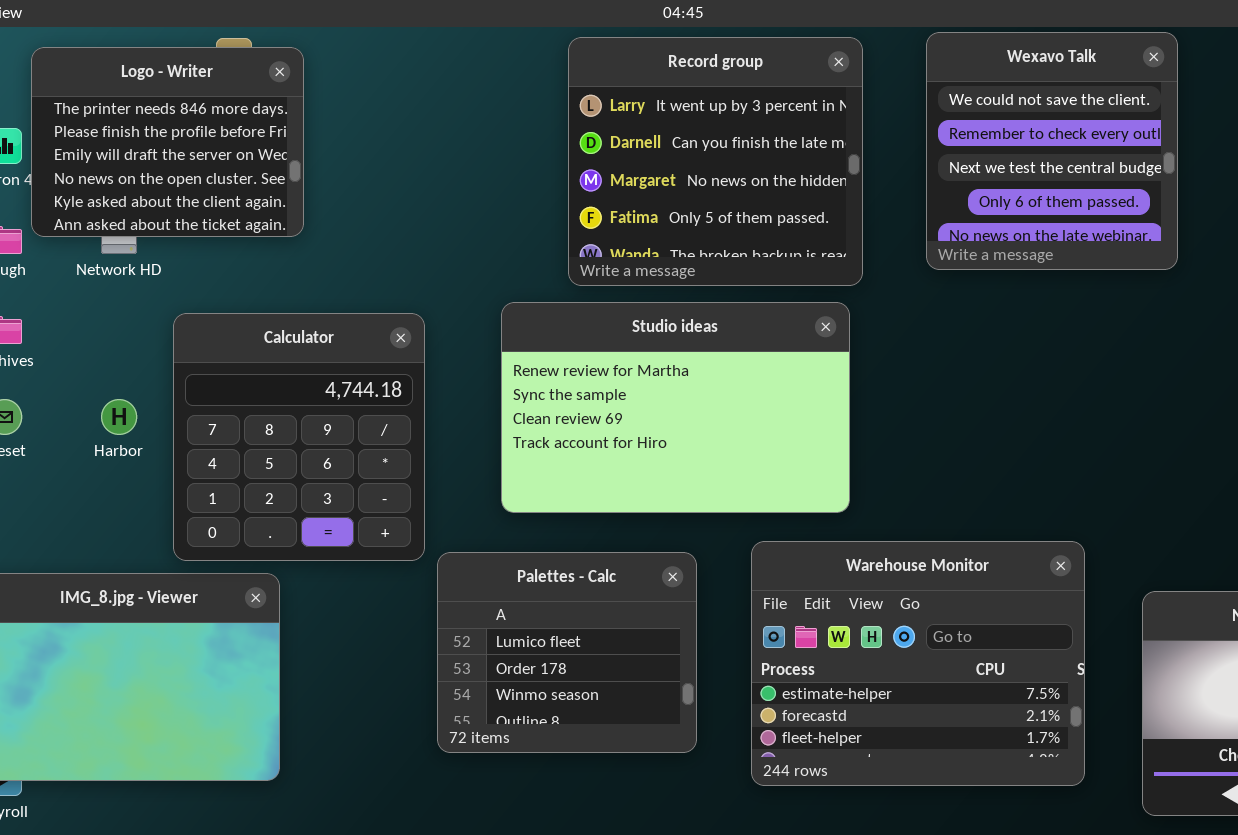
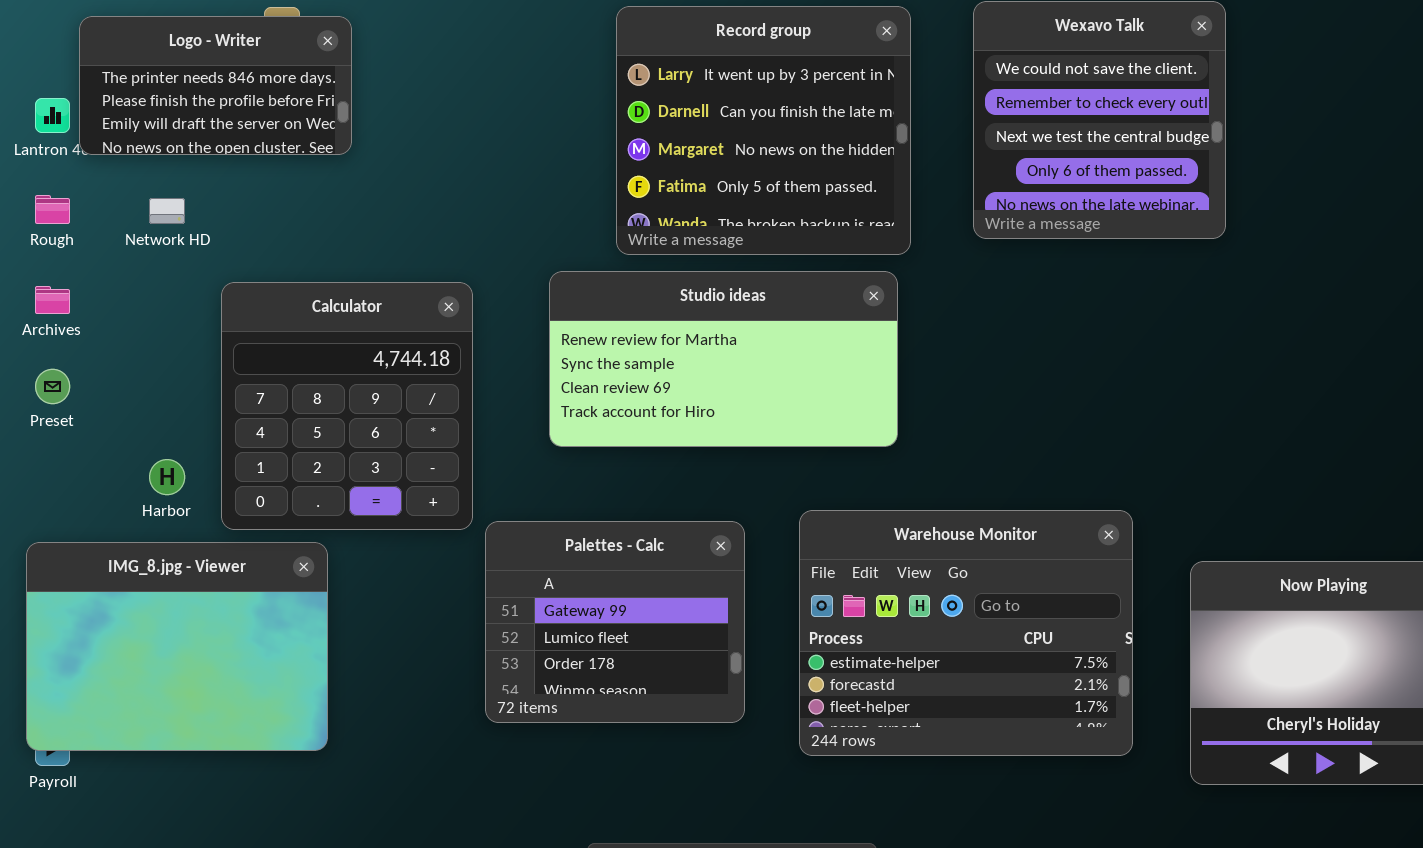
Logo - Writer: [31,47,304,237] -> [79,16,352,155], resized
Studio ideas: [501,302,850,513] -> [549,271,898,447], resized
Harbor: [101,399,137,435] -> [149,459,185,495], moved
Palettes - Calc: [437,552,697,753] -> [485,521,745,723], scrolled up 1 row

